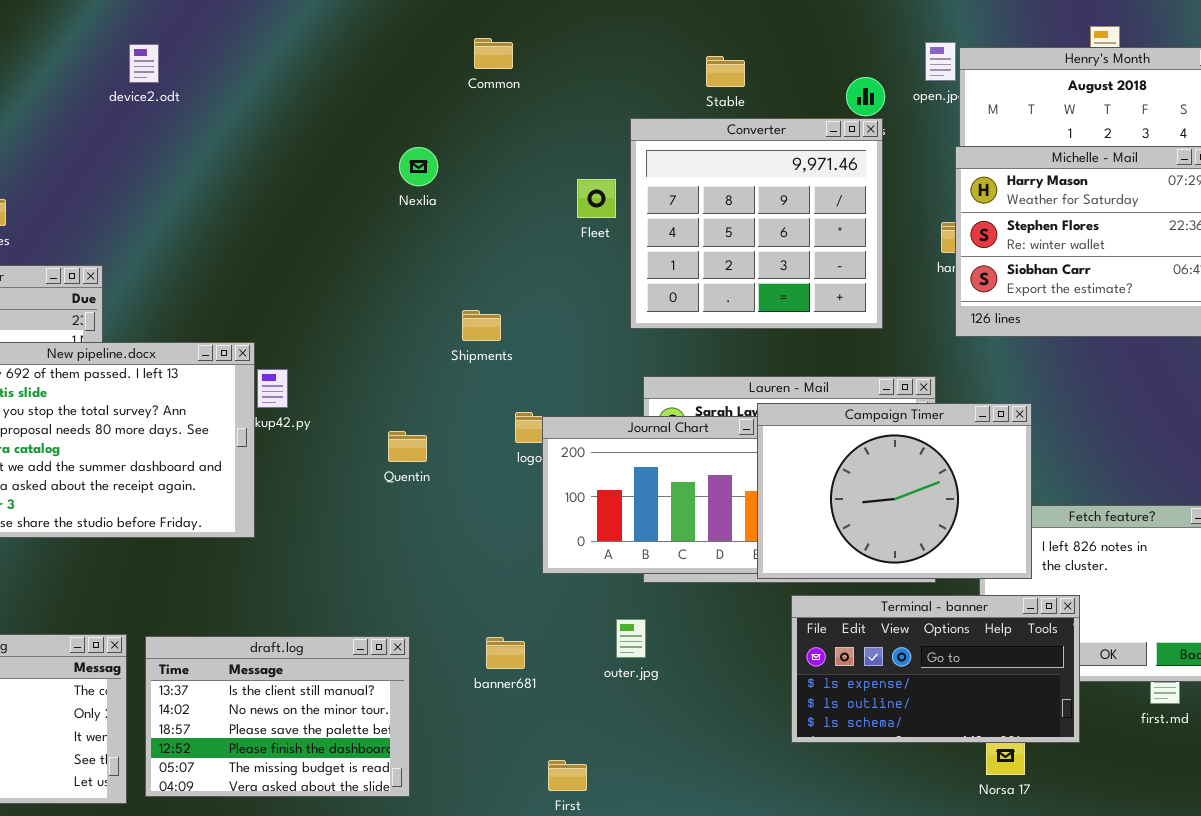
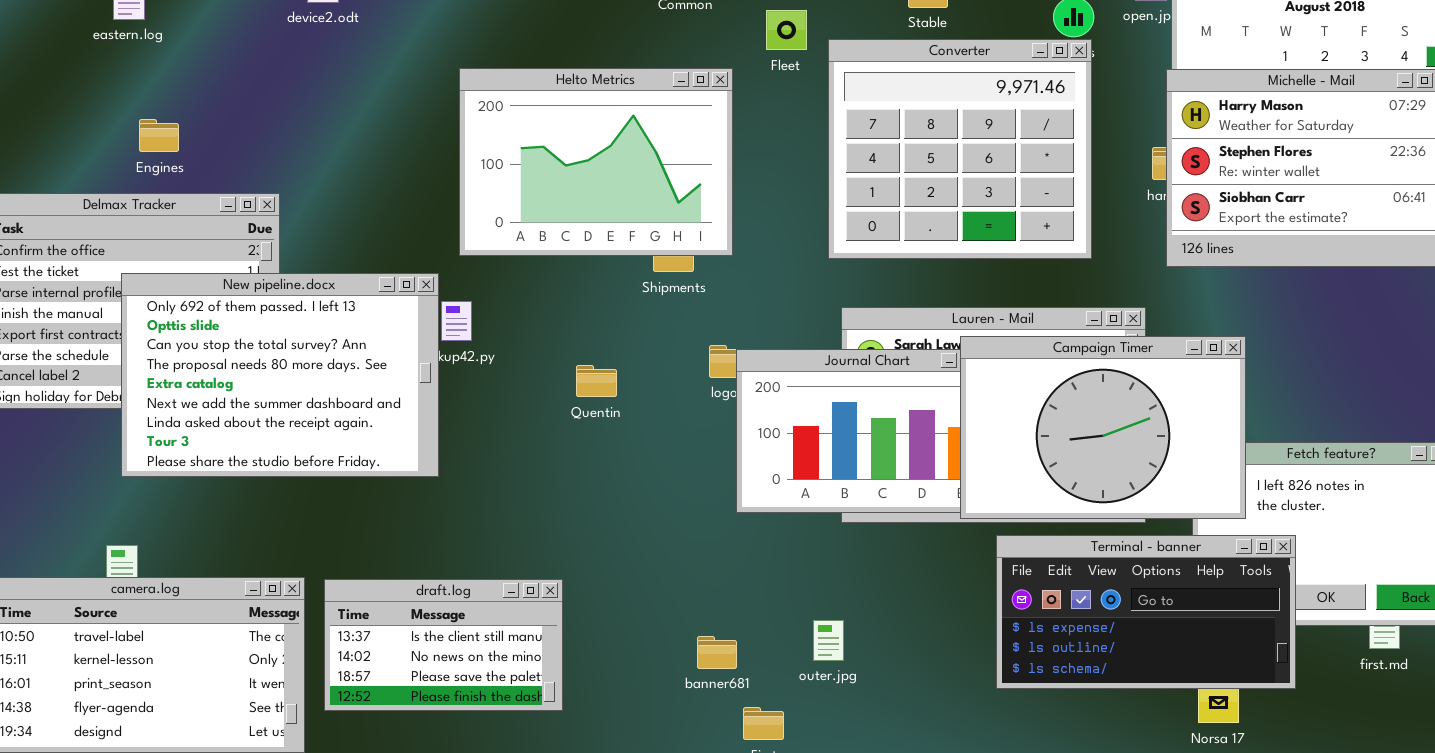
Helto Metrics: none -> [459,68,733,256], opened
Fleet: [577,179,616,218] -> [766,10,807,50], moved
outer.jpg: [616,619,646,658] -> [813,620,844,661], moved
draft.log: [145,636,410,797] -> [324,579,563,711], resized
banner681: [486,637,525,669] -> [697,636,737,669], moved

